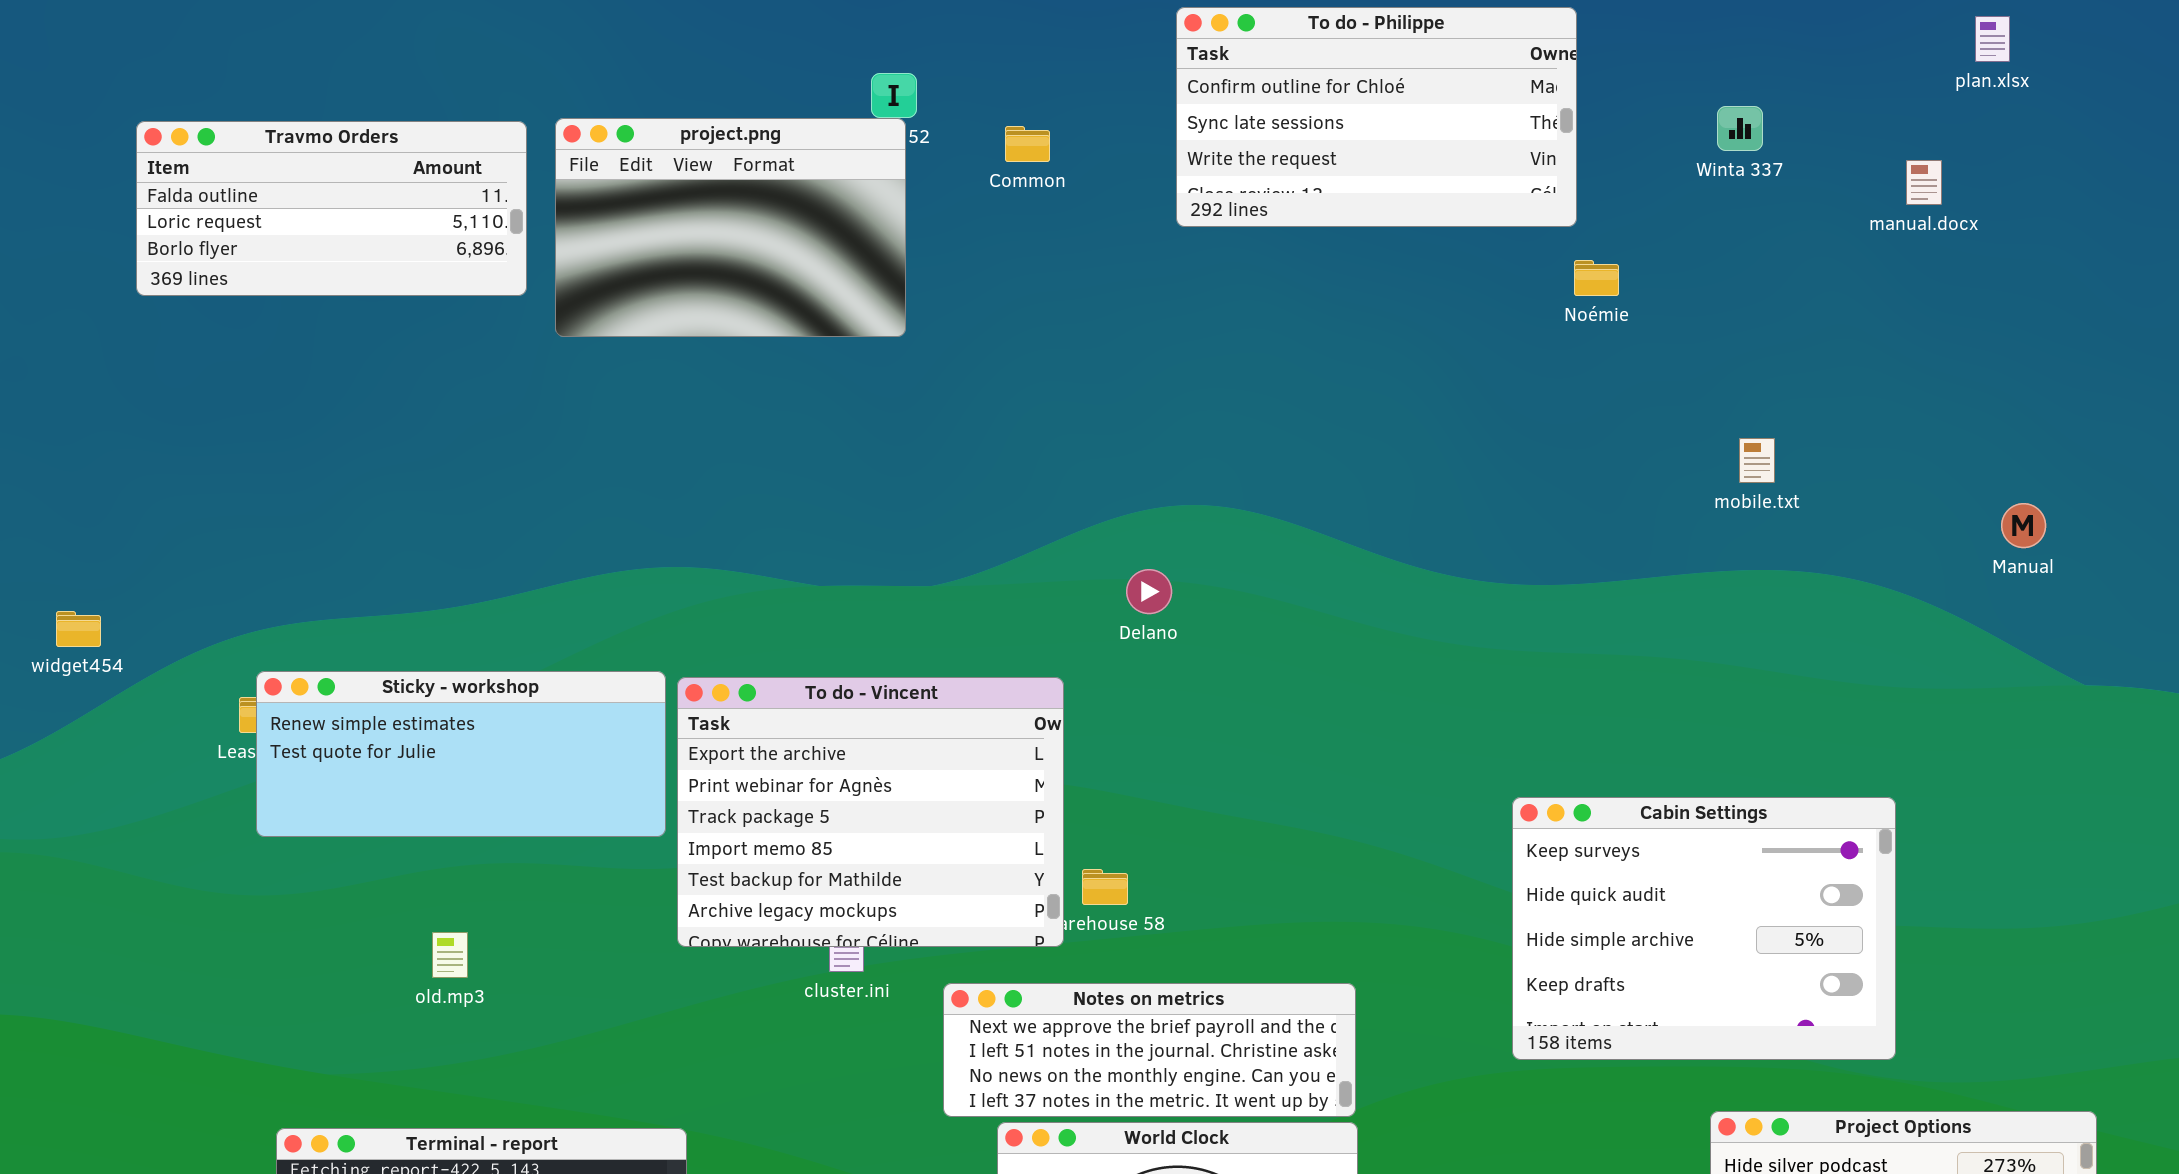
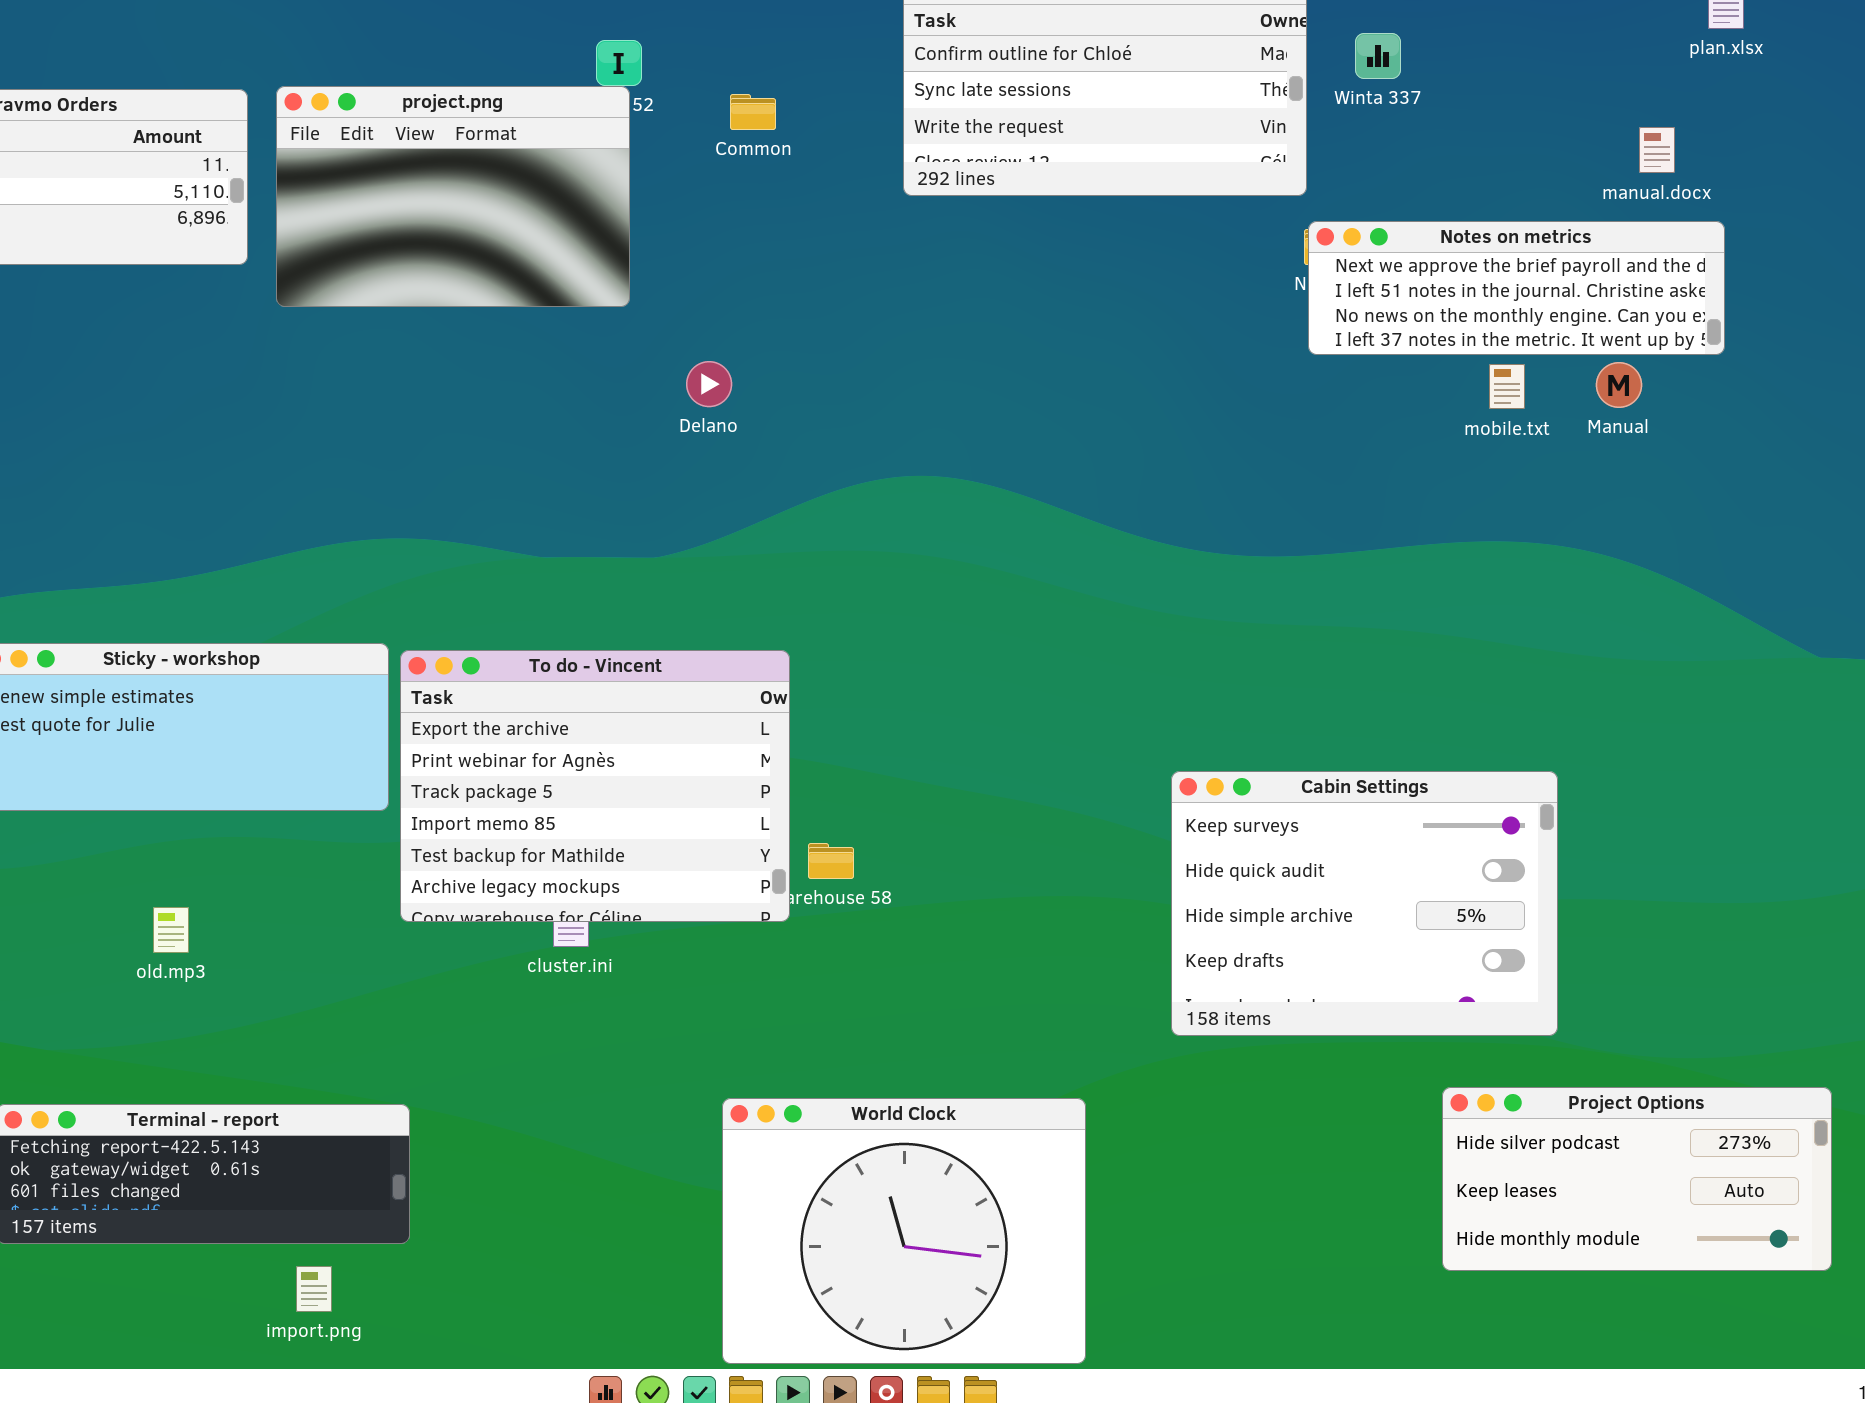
Winta 337: [1717,106,1763,151] -> [1355,33,1401,79], moved
mobile.txt: [1739,438,1775,483] -> [1489,364,1525,409], moved
Manual: [2001,503,2046,548] -> [1596,362,1642,408], moved
Delano: [1126,569,1172,614] -> [686,361,732,407], moved
Cabin Settings: [1512,797,1896,1060] -> [1171,771,1558,1036], moved
Notes on metrics: [943,983,1356,1117] -> [1308,221,1725,355], moved

